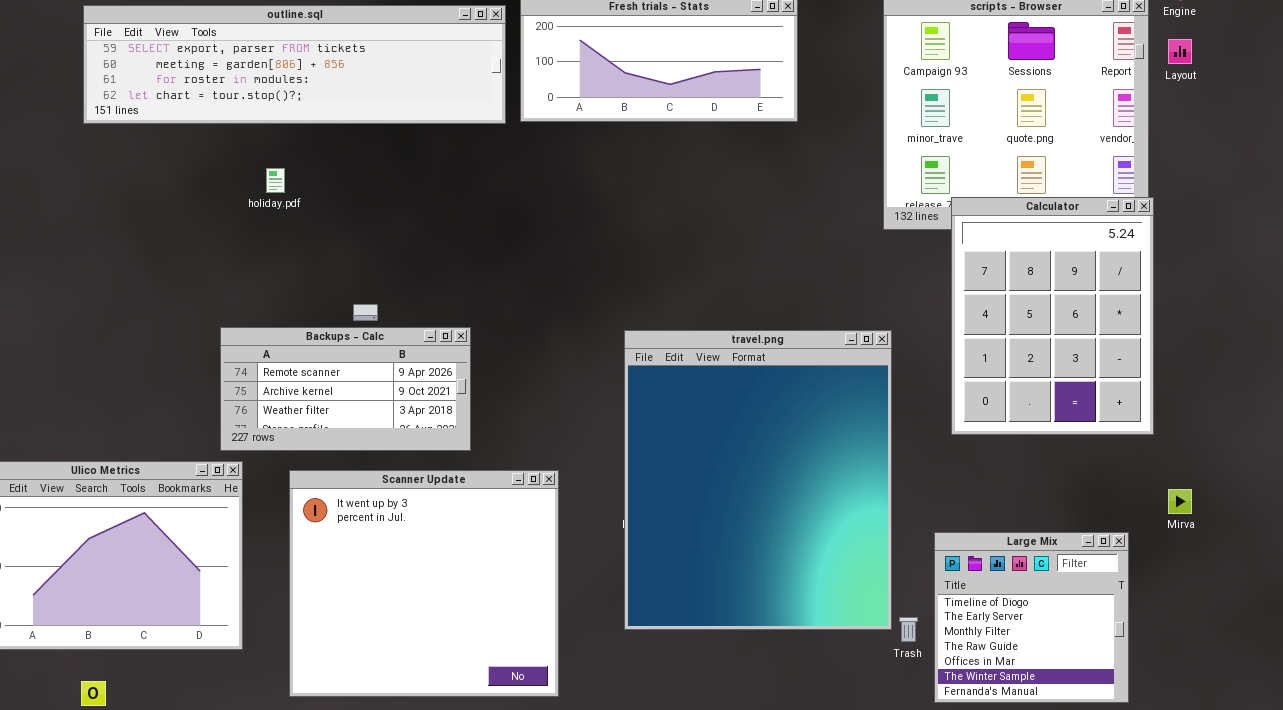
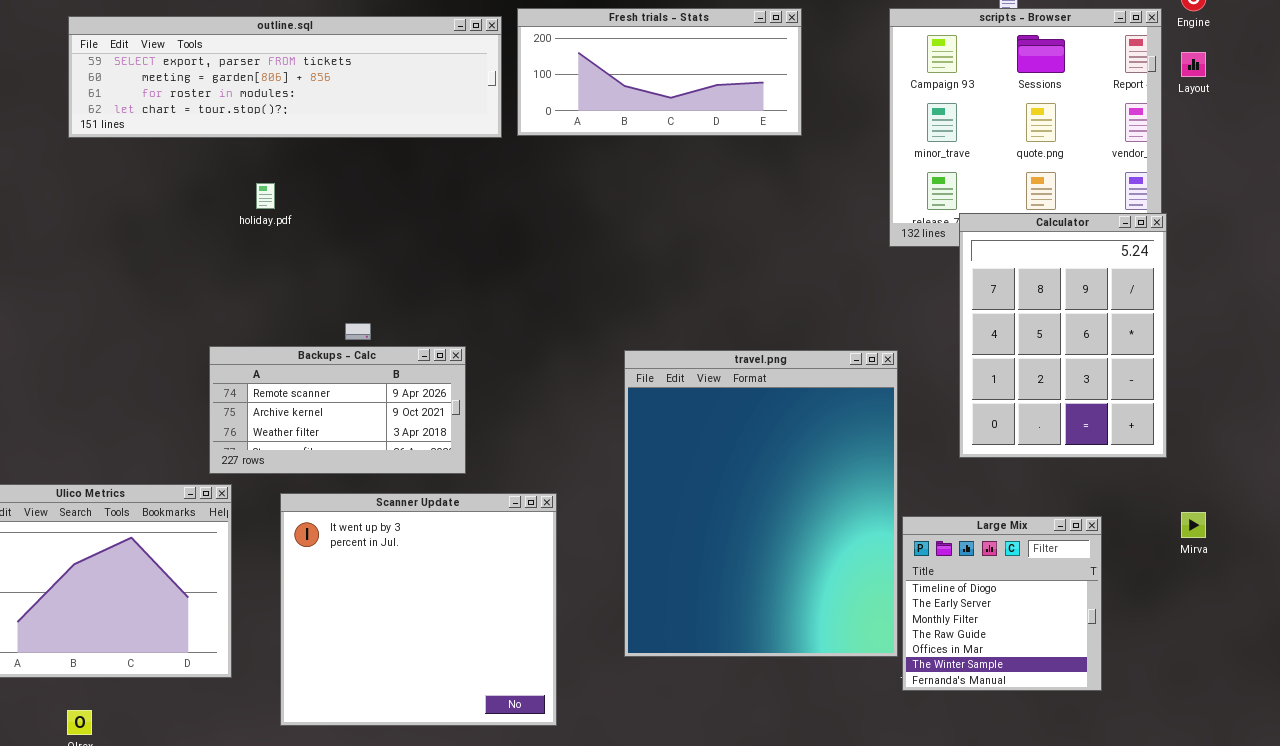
Large Mix: [934,532,1129,703] -> [902,516,1102,691], moved

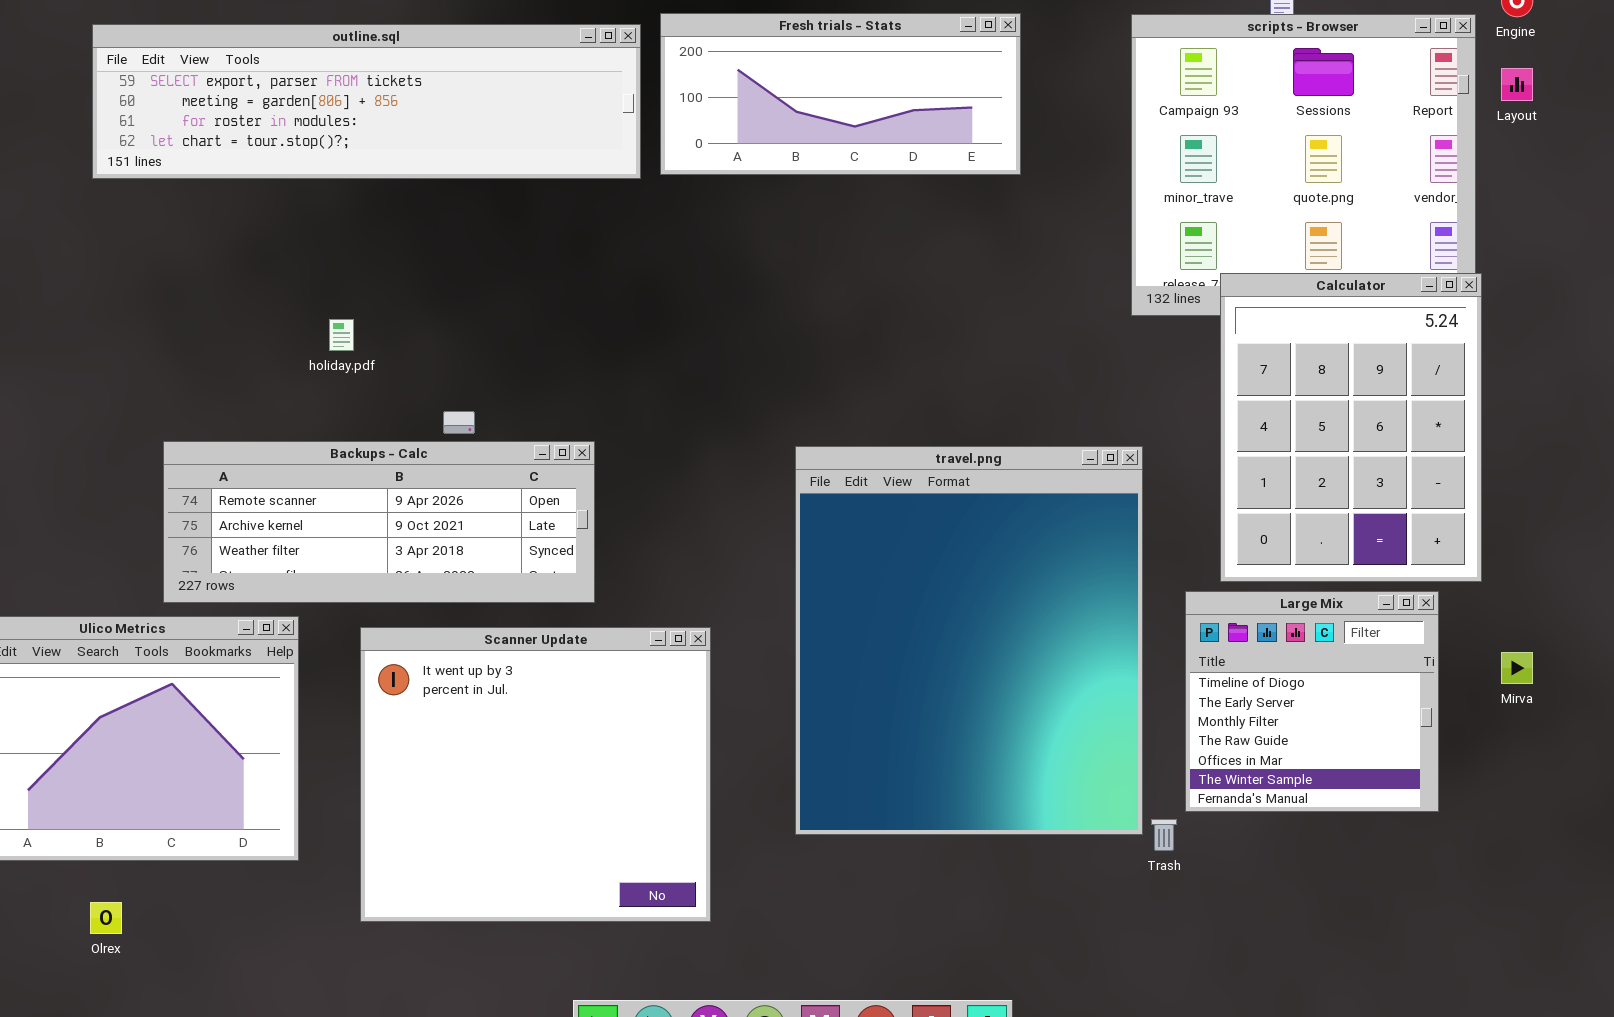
holiday.pdf: [256,183,275,209] -> [329,319,354,351], moved
Backups - Calc: [209,346,466,474] -> [163,441,595,603], resized
Large Mix: [902,516,1102,691] -> [1185,591,1439,812], moved

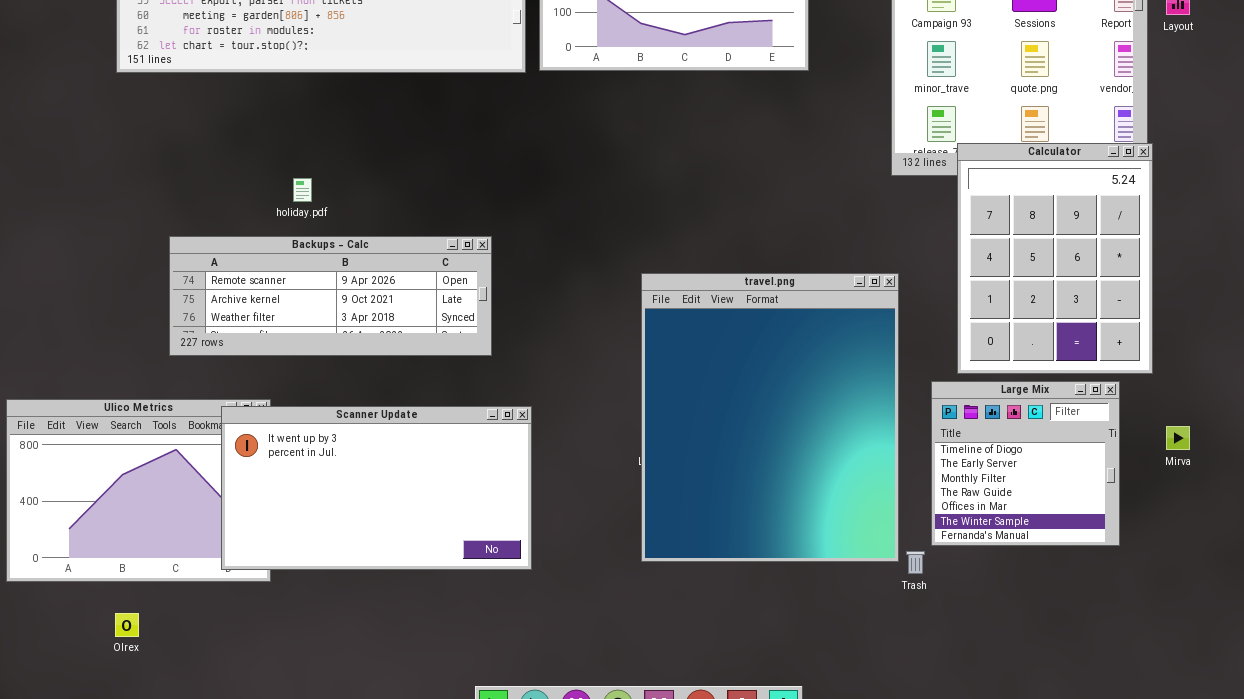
Backups - Calc: [163,441,595,603] -> [169,236,492,356], moved
Scanner Update: [360,627,711,922] -> [221,406,532,570], moved, resized

